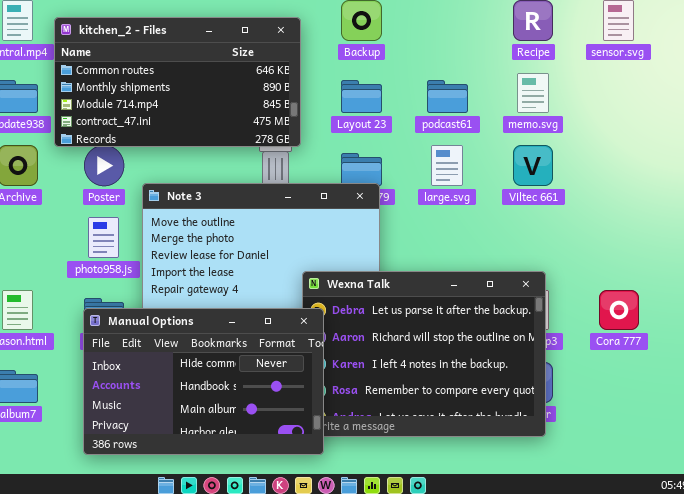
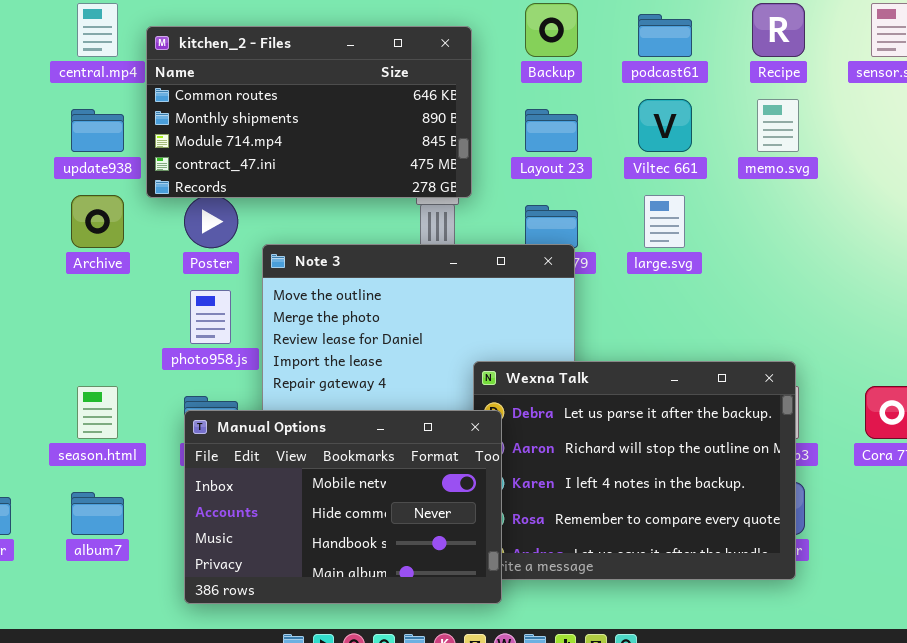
podcast61: [427,80,468,113] -> [638,14,692,57], moved
Viltec 661: [513,145,553,186] -> [638,99,692,152], moved
Manual Options: [83,308,324,455] -> [184,410,502,604], scrolled up 1 row

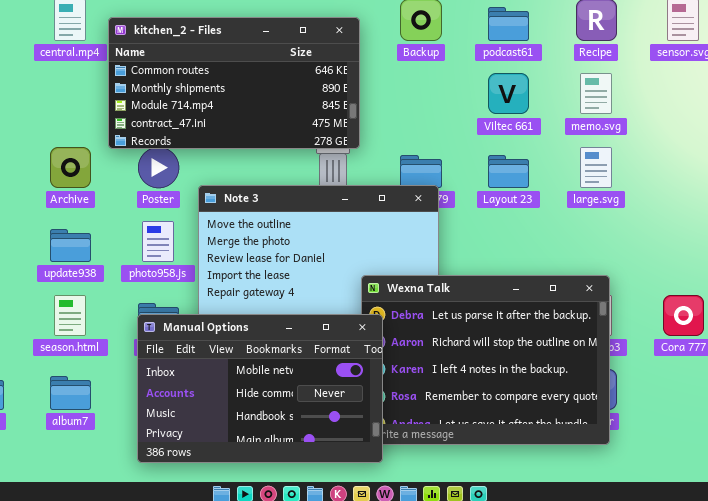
update938: [71,109,124,152] -> [50,229,91,262], moved
Layout 23: [525,109,578,152] -> [488,155,529,188], moved
large.svg: [644,195,685,248] -> [580,147,612,188], moved

